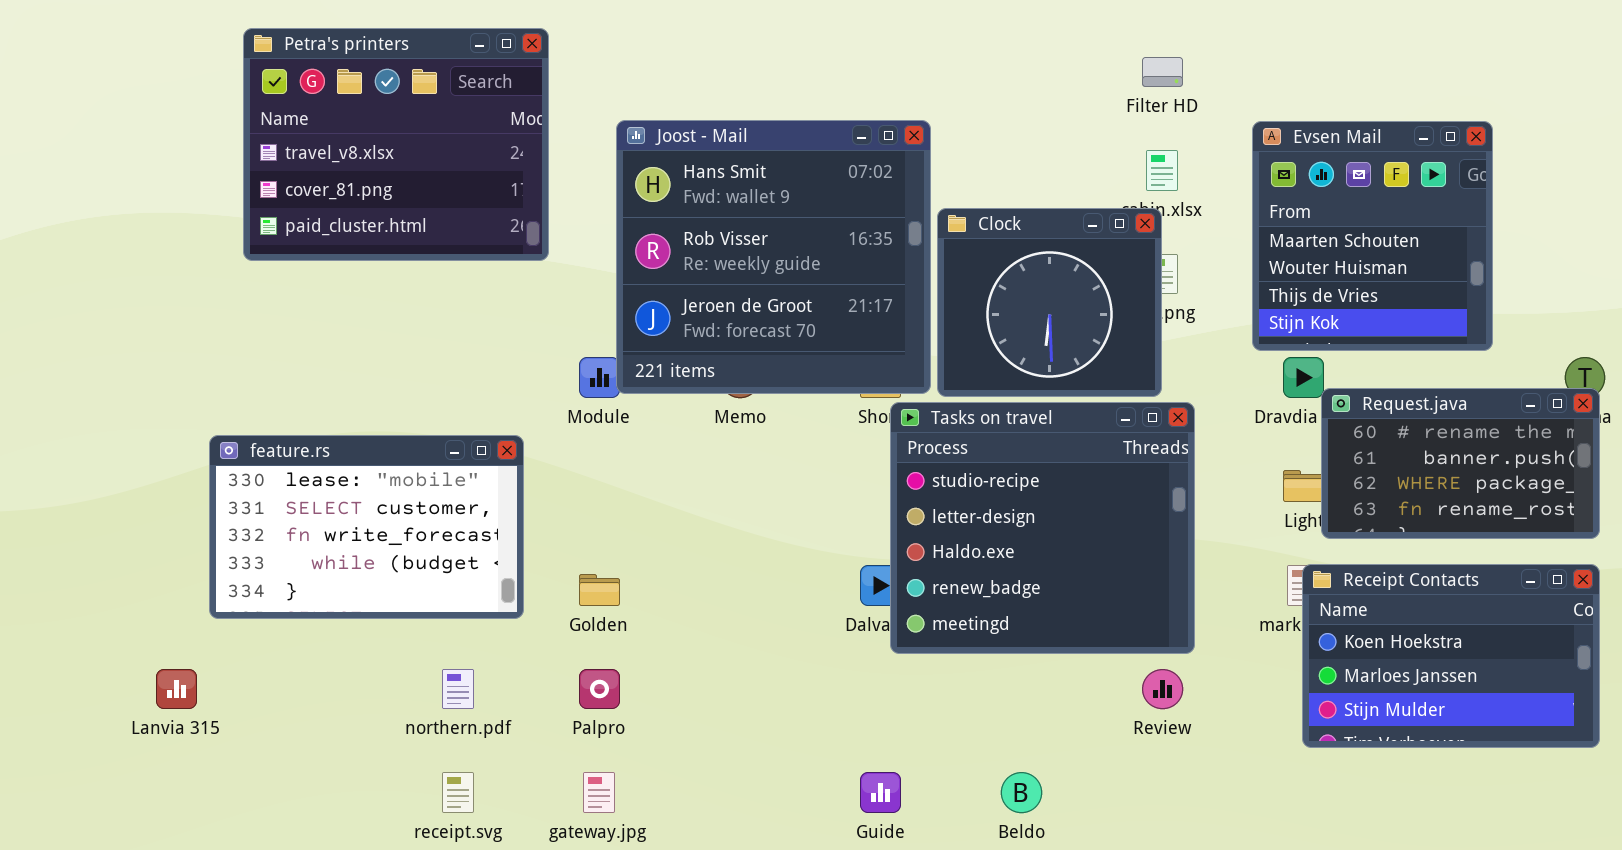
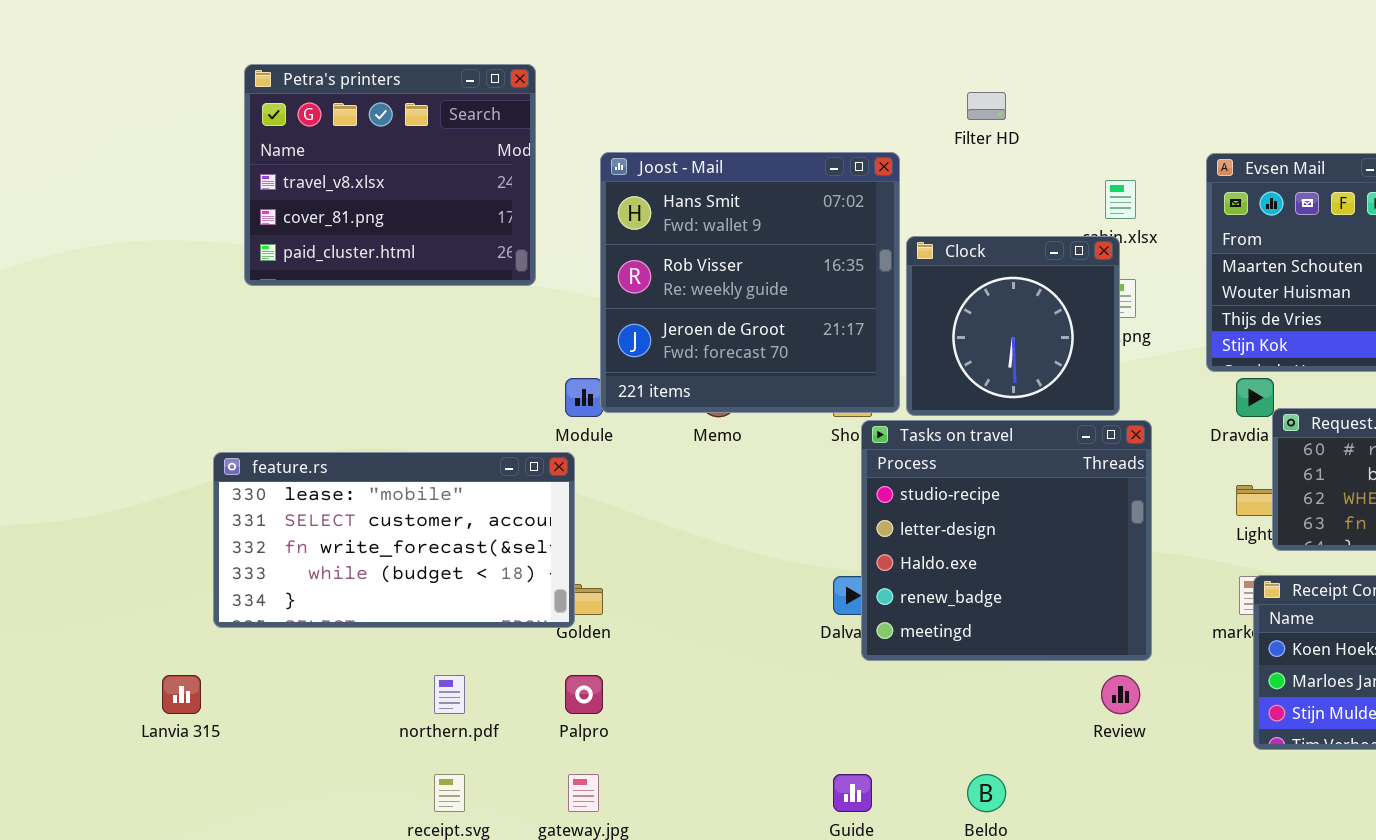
Filter HD: [1142,57,1183,87] -> [967,92,1006,120], moved
feature.rs: [209,435,524,619] -> [213,452,575,628], resized

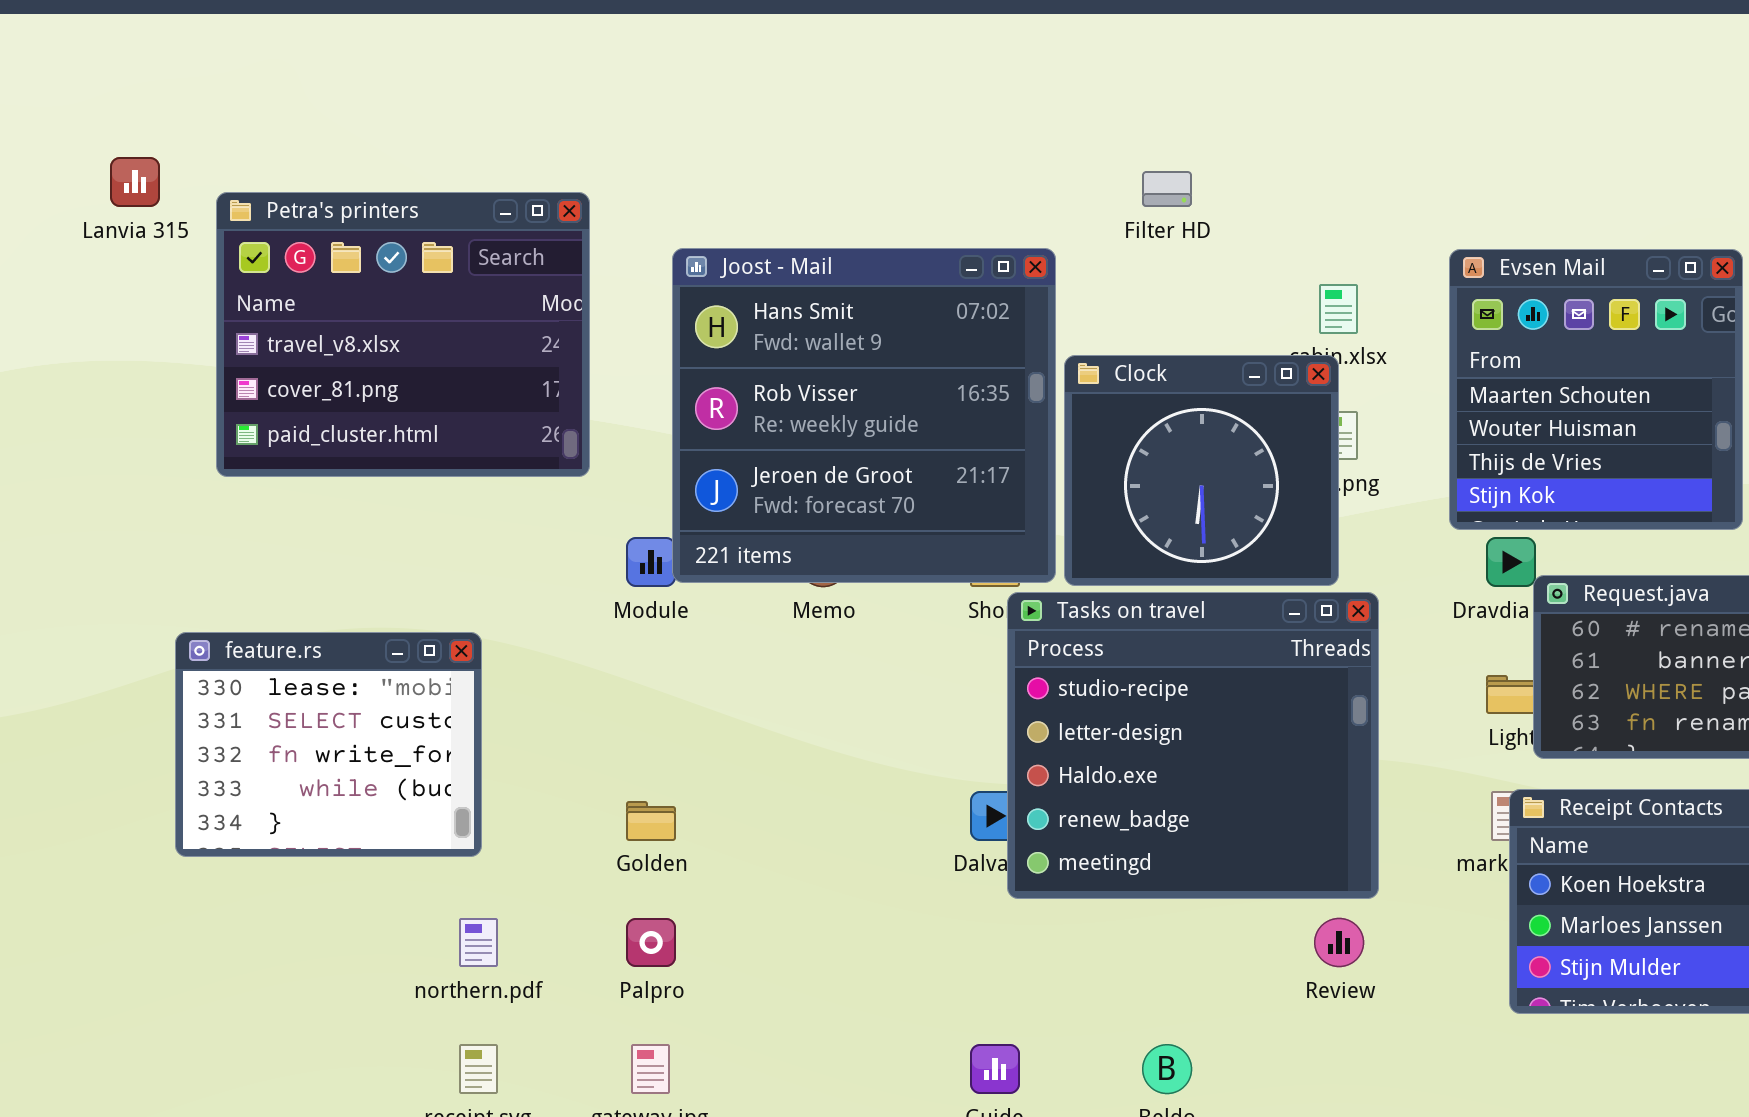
Petra's printers: [244,64,536,286] -> [216,192,590,477], moved
feature.rs: [213,452,575,628] -> [175,632,482,857], resized
Lanvia 315: [162,675,201,714] -> [110,157,160,207], moved

